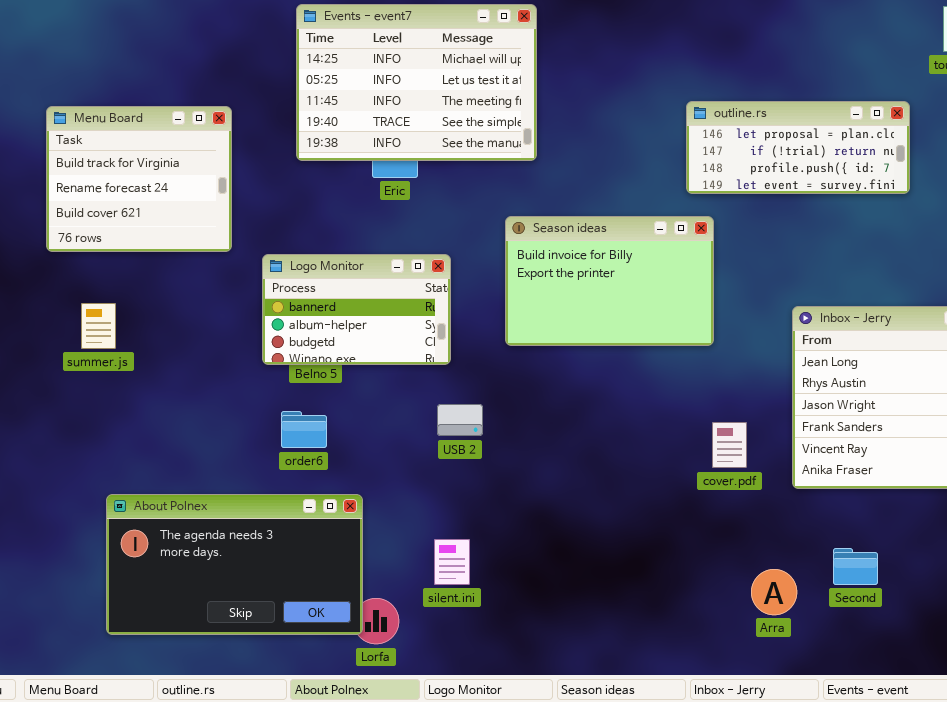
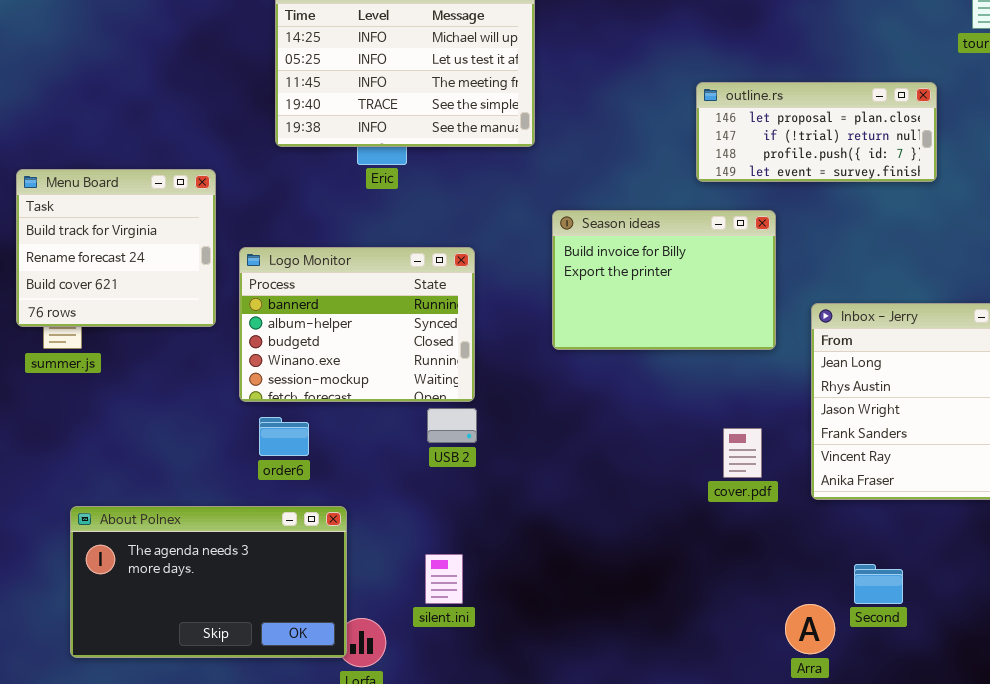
Menu Board: [46,106,232,252] -> [16,169,216,327], moved
Season ideas: [505,216,714,346] -> [552,210,776,350], moved
Logo Monitor: [262,254,451,365] -> [239,247,475,402], resized
Arra: [751,569,797,615] -> [785,604,835,654], moved

